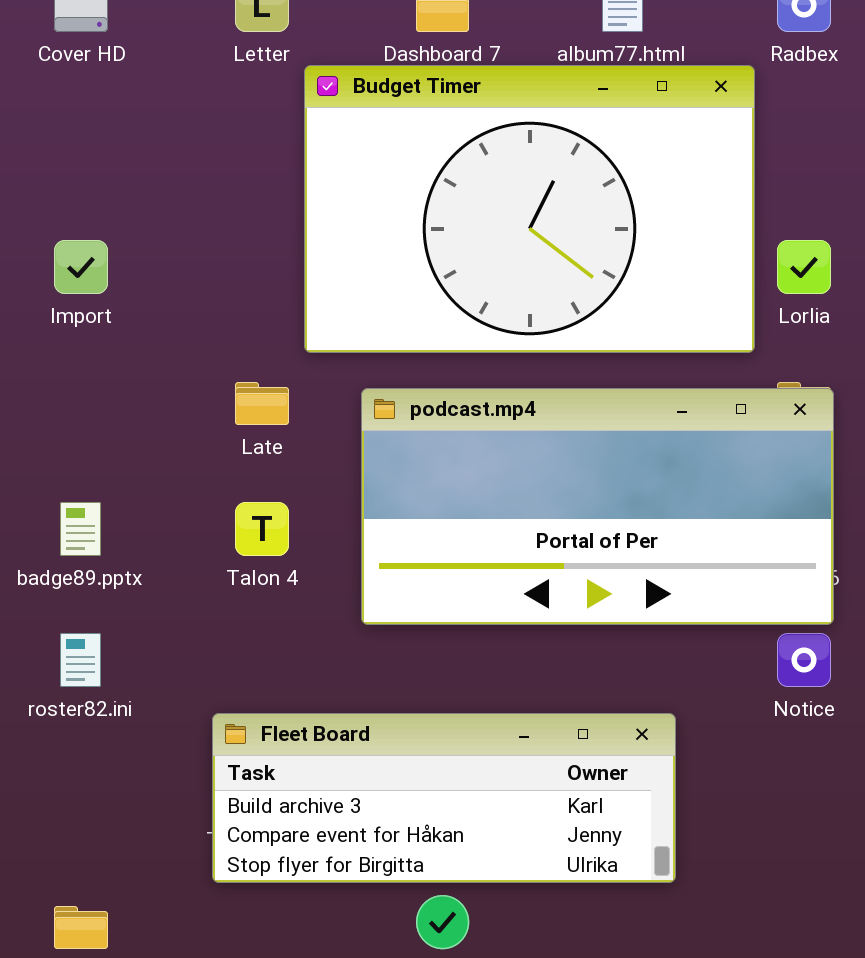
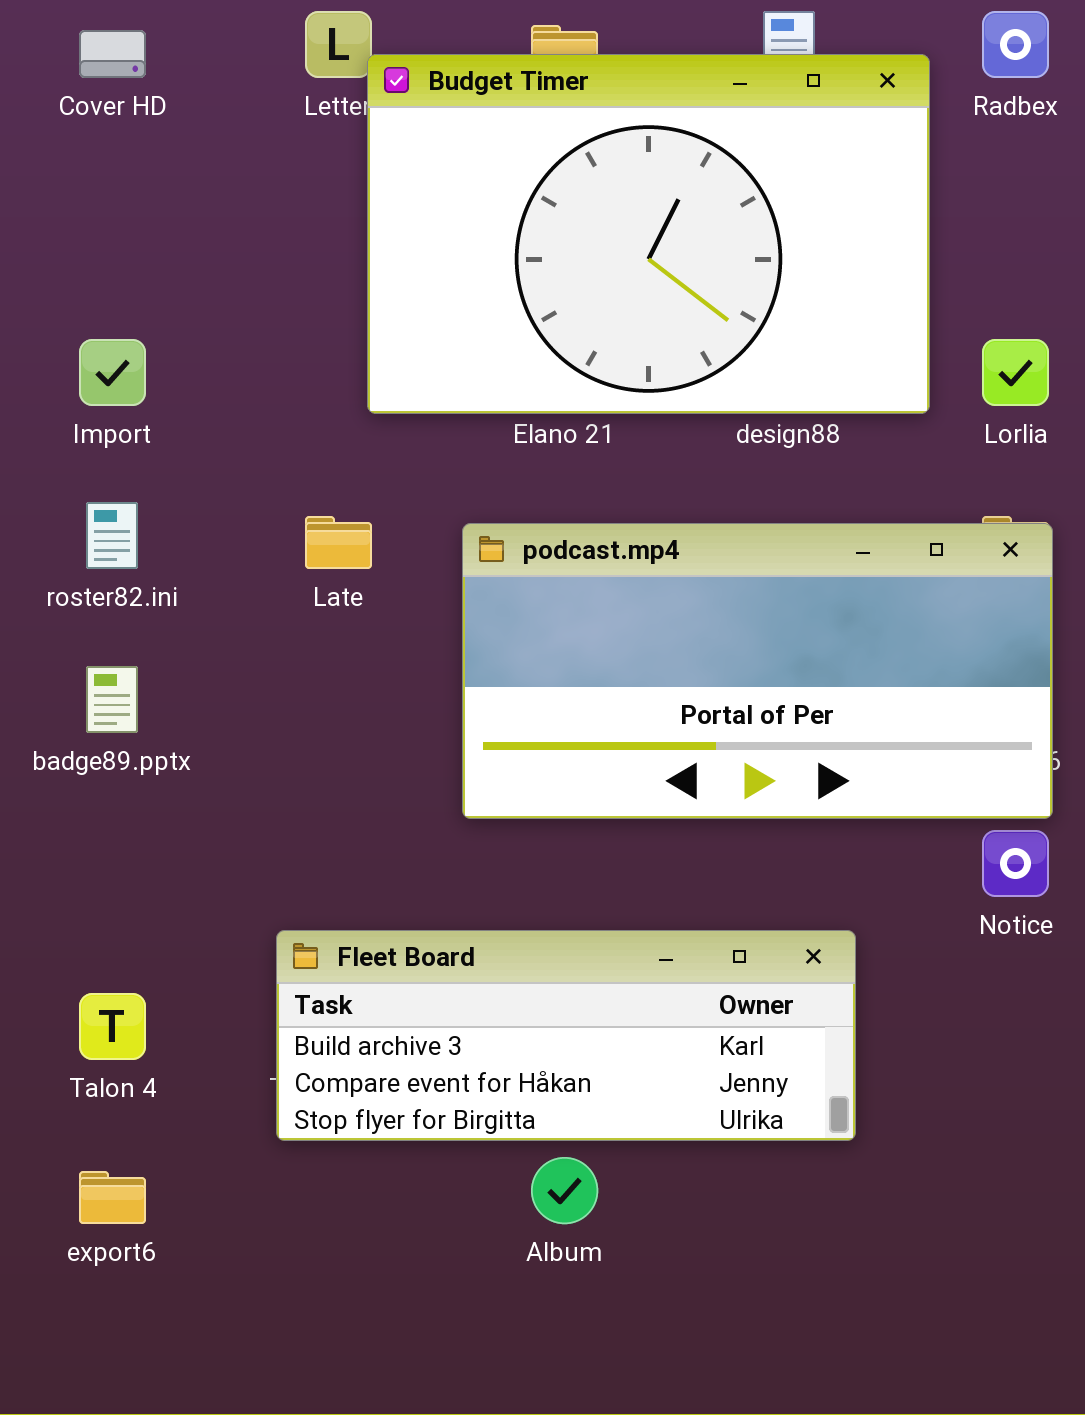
Budget Timer: [304,65,755,353] -> [367,54,930,414], moved
Talon 4: [235,502,289,556] -> [79,993,146,1060], moved
roster82.ini: [60,633,101,687] -> [86,502,138,569], moved

